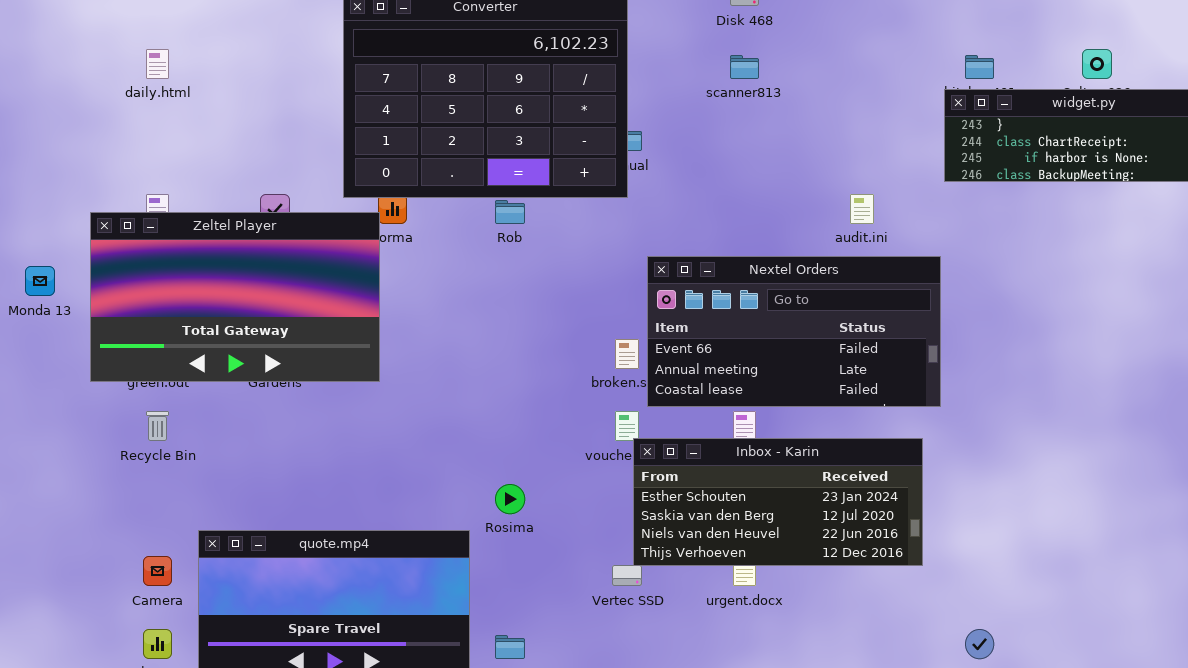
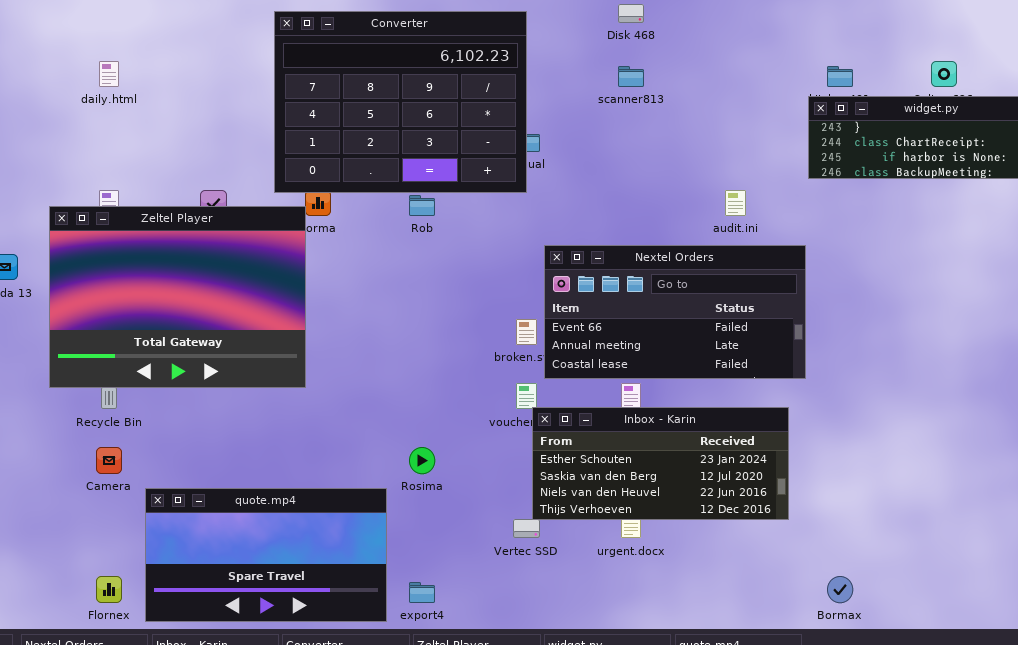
Zeltel Player: [90,212,380,382] -> [49,206,306,388], resized
Camera: [143,556,172,586] -> [96,447,122,474], moved

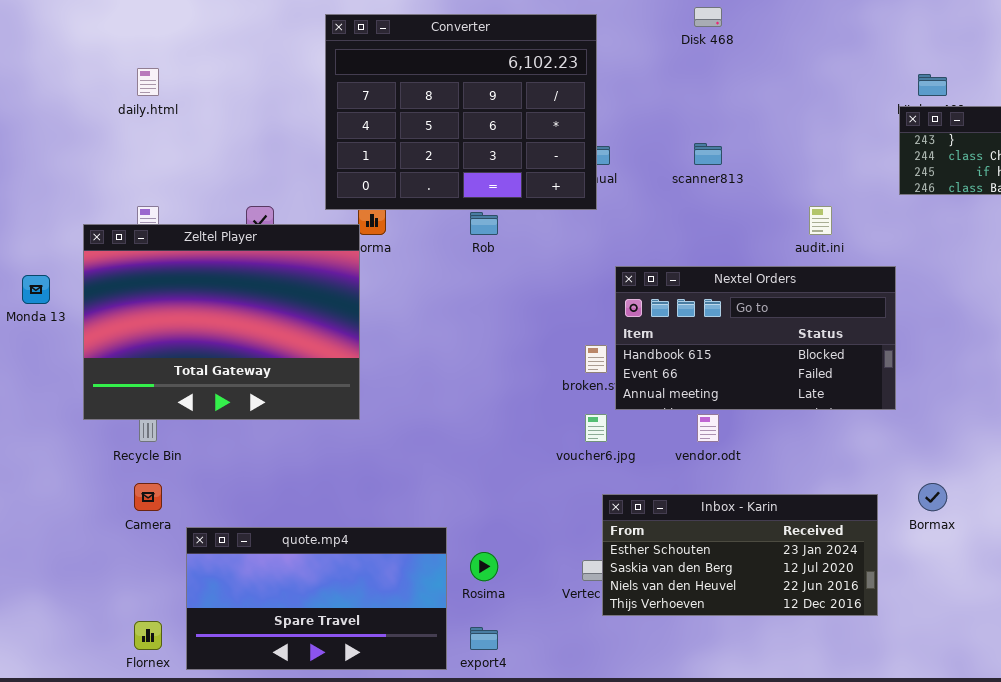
scanner813: [618,66,644,87] -> [694,143,722,165], moved
Nextel Orders: [544,245,806,379] -> [615,266,896,410], scrolled up 1 row
Inbox - Karin: [532,407,789,520] -> [602,494,878,616], moved
Rosima: [409,447,435,474] -> [470,552,498,581], moved
Bormax: [827,576,853,603] -> [918,483,947,511], moved

